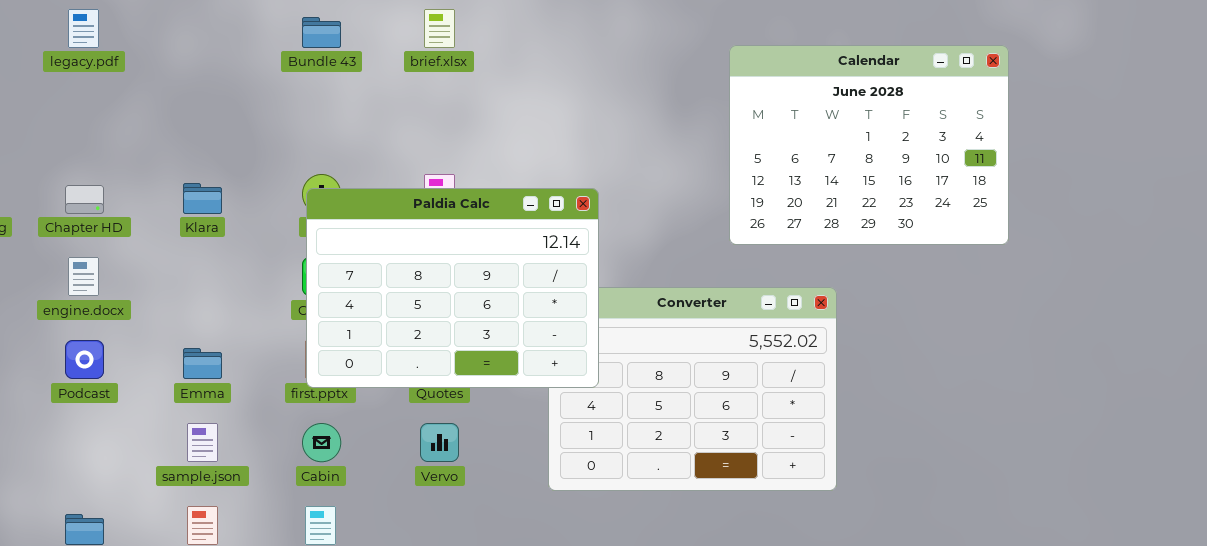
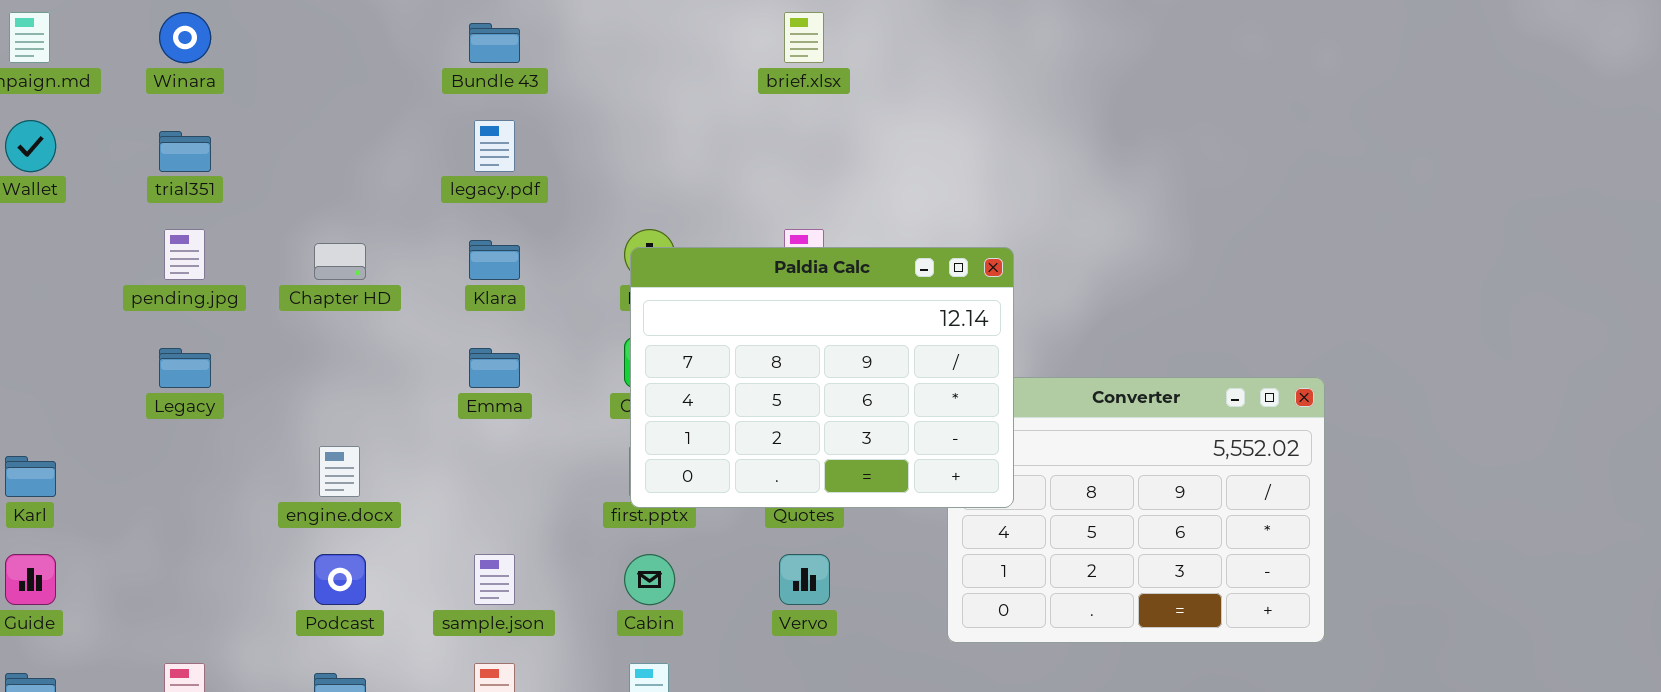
legacy.pdf: [68,9,99,48] -> [474,120,515,172], moved
Bundle 43: [302,17,341,48] -> [469,23,520,63], moved
Calendar: [729,45,1009,245] -> none, closed
engine.docx: [68,257,99,296] -> [319,446,360,497], moved
Podcast: [65,340,104,379] -> [314,554,366,605], moved
Emma: [183,348,222,379] -> [469,348,520,388], moved

